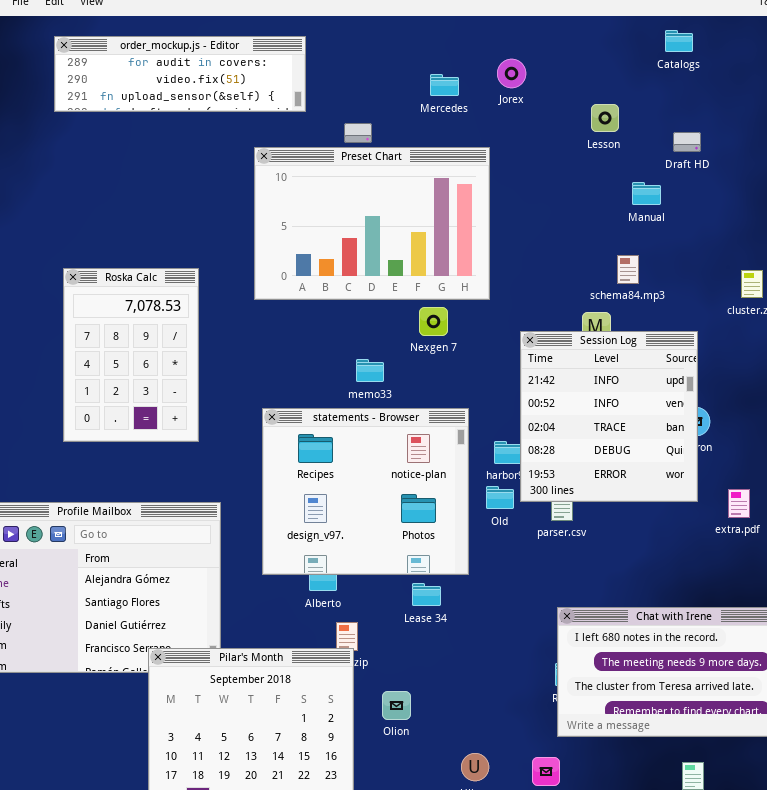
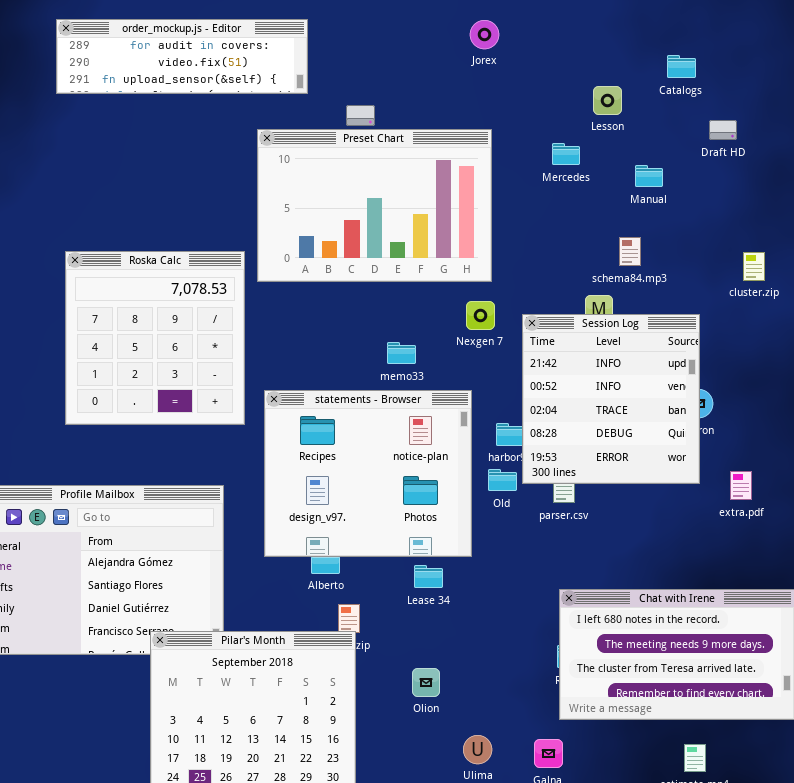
Catalogs: [665,30,693,52] -> [667,55,696,78], moved
Jorex: [497,59,526,88] -> [470,20,499,49], moved
Mercedes: [430,74,459,96] -> [552,143,580,165], moved
Draft HD: [673,132,701,152] -> [709,120,737,140], moved
Roska Calc: [63,268,199,442] -> [65,251,245,425], resized
Nexgen 7: [419,307,448,336] -> [466,301,495,330], moved
memo33: [356,359,384,382] -> [387,342,416,364], moved
Olion: [382,691,411,720] -> [412,668,440,697], moved

